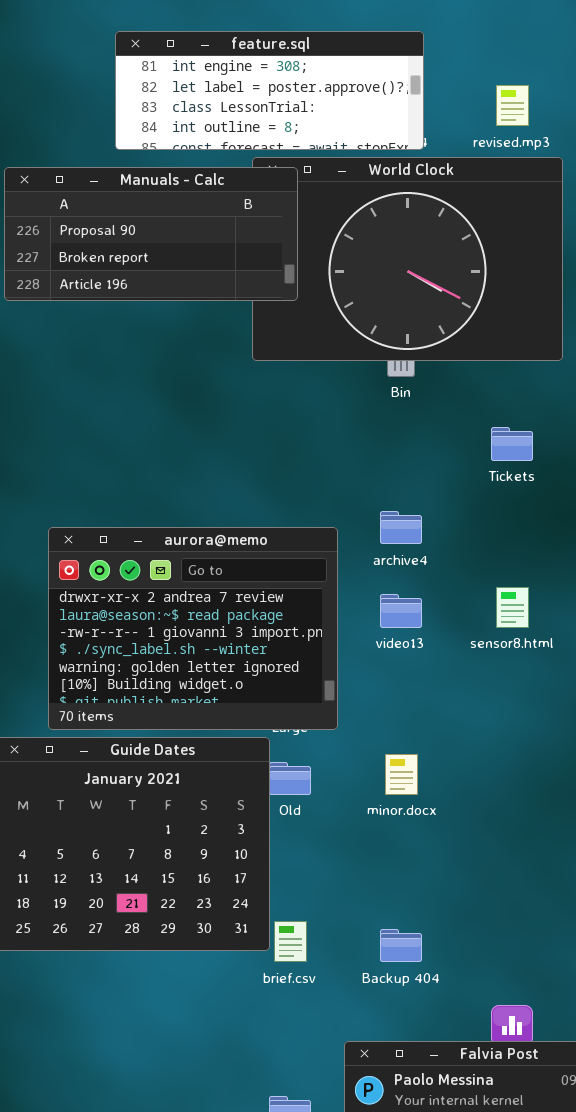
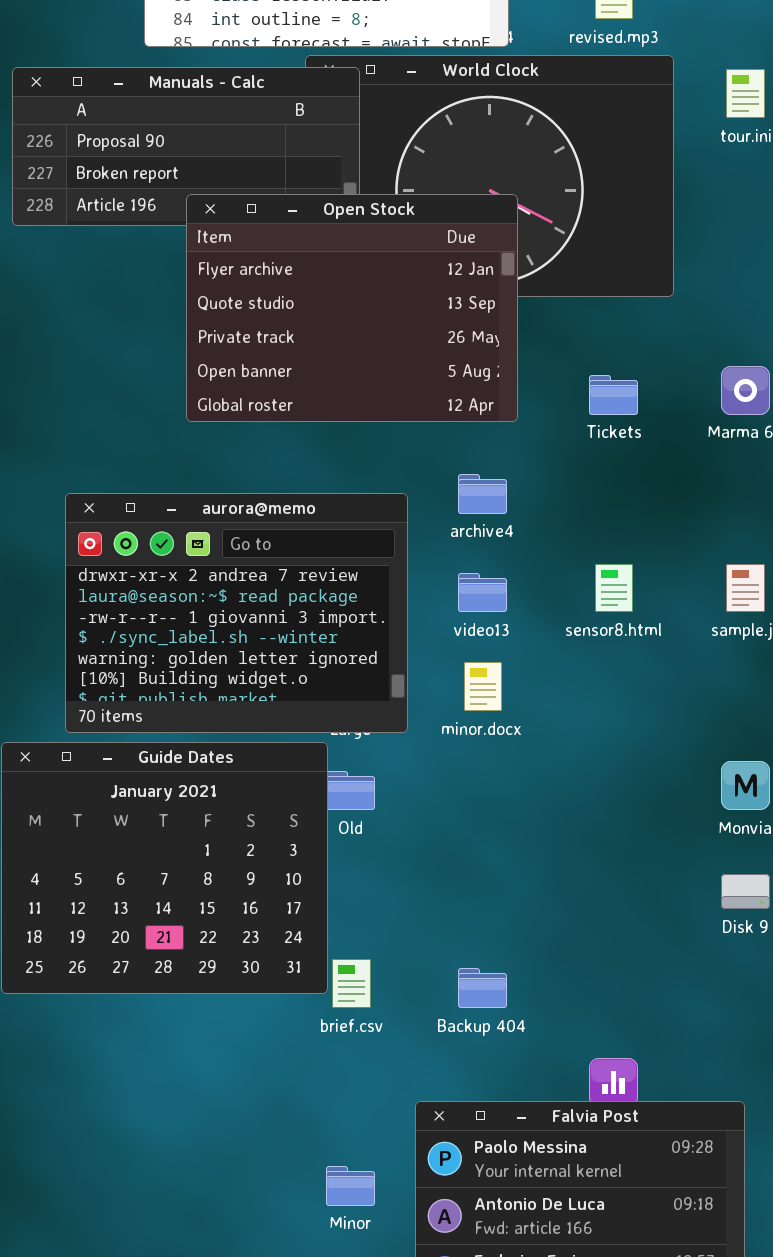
Open Stock: none -> [186,194,518,422], opened
minor.docx: [385,754,418,795] -> [464,662,502,711], moved

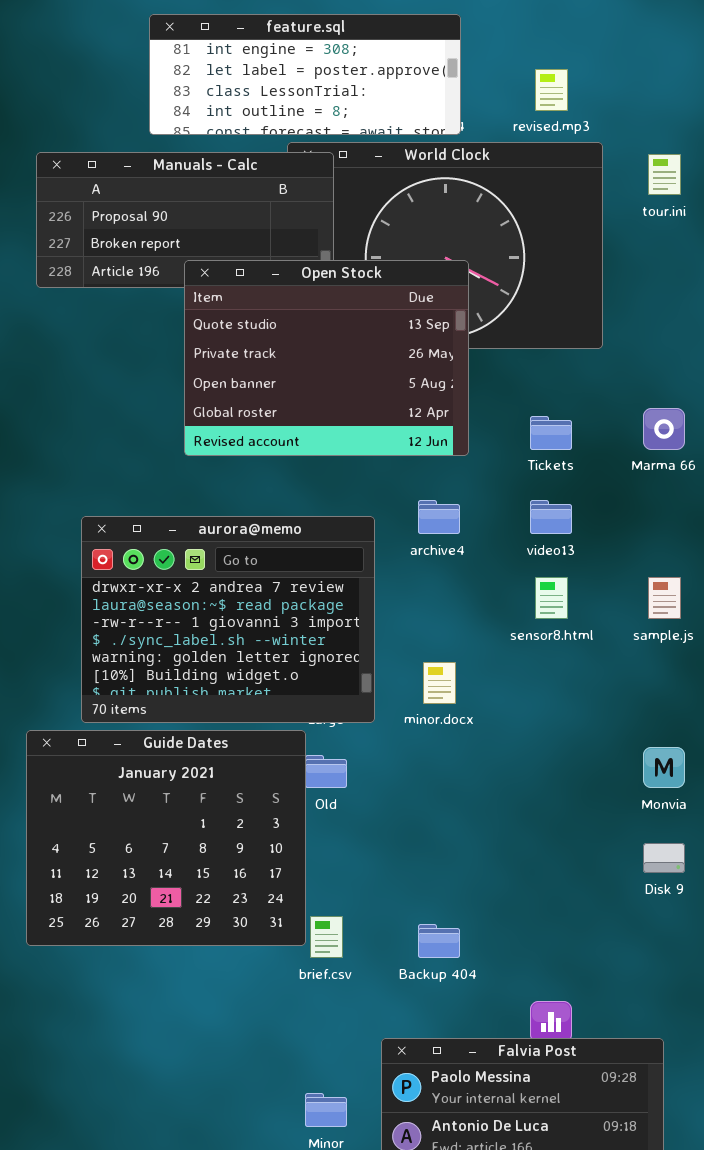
Open Stock: [186,194,518,422] -> [184,260,469,456], scrolled down 1 row
video13: [458,573,507,612] -> [530,500,572,534], moved

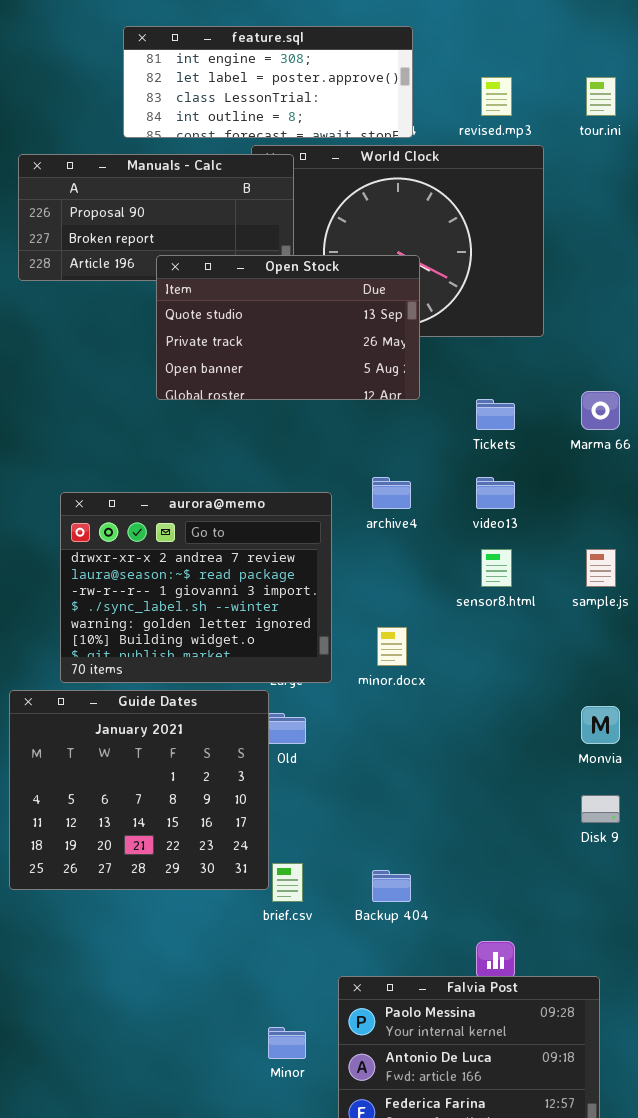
tour.ini: [648,154,681,195] -> [586,77,616,116], moved
Open Stock: [184,260,469,456] -> [156,255,420,400], resized

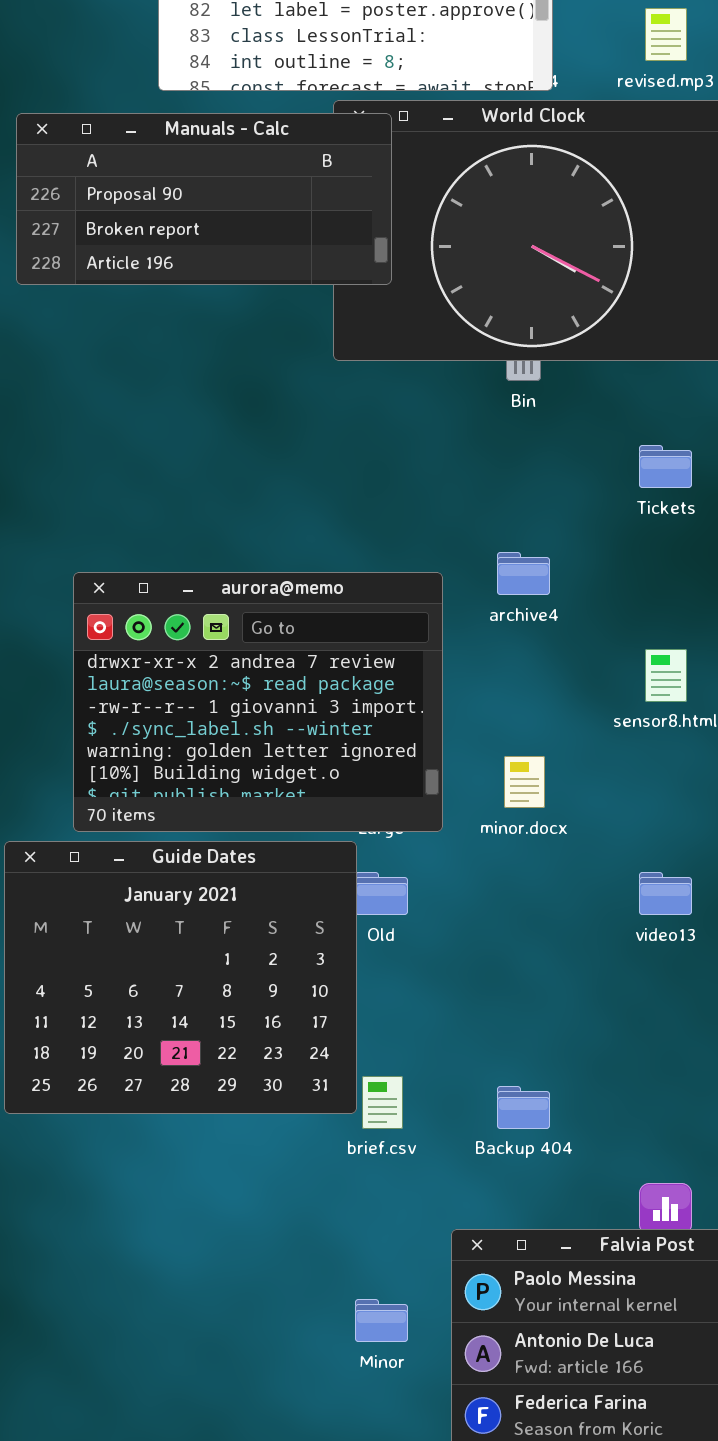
Open Stock: [156,255,420,400] -> none, closed
video13: [476,477,515,509] -> [639,872,692,915], moved

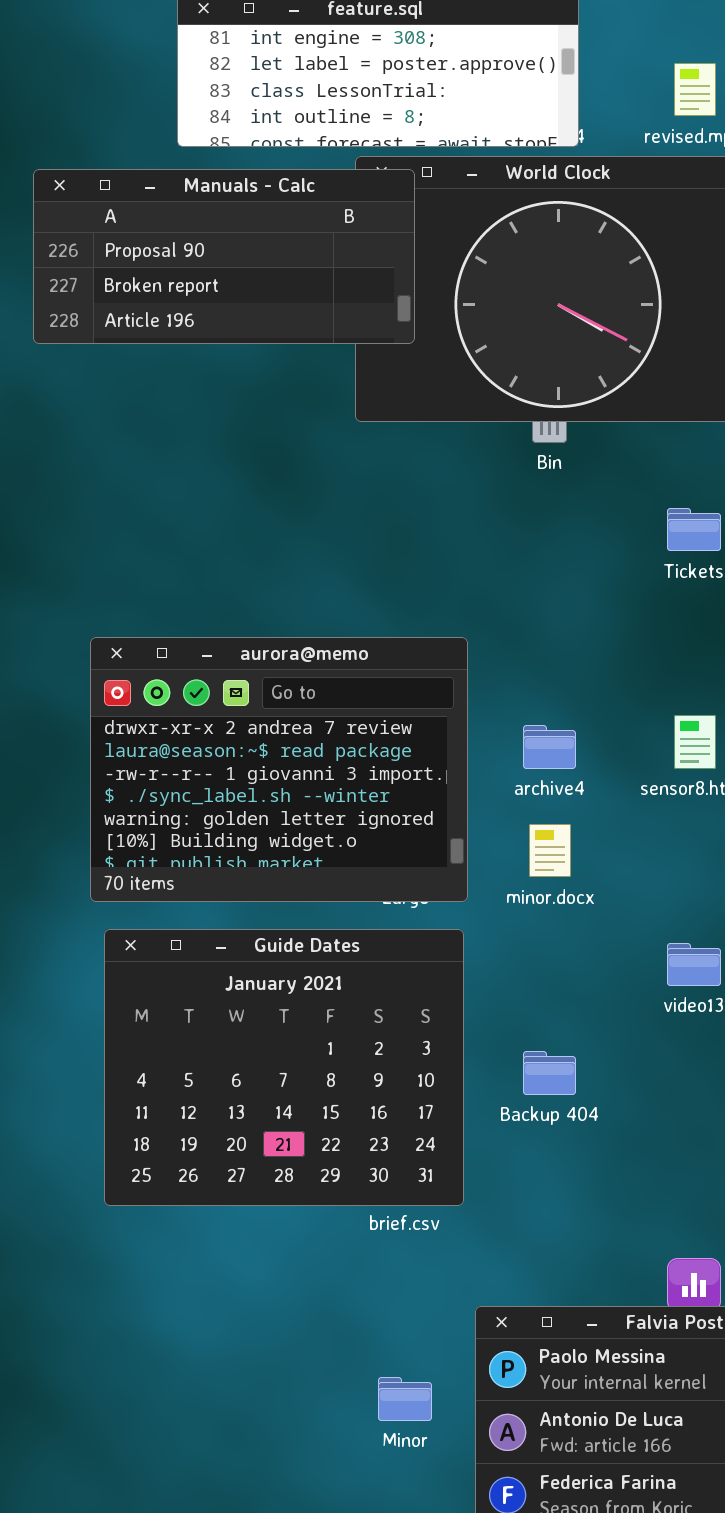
archive4: [497,552,550,595] -> [523,725,576,769], moved
Guide Dates: [4,841,357,1114] -> [104,929,464,1206], moved
Backup 404: [497,1086,550,1129] -> [523,1051,576,1095], moved

